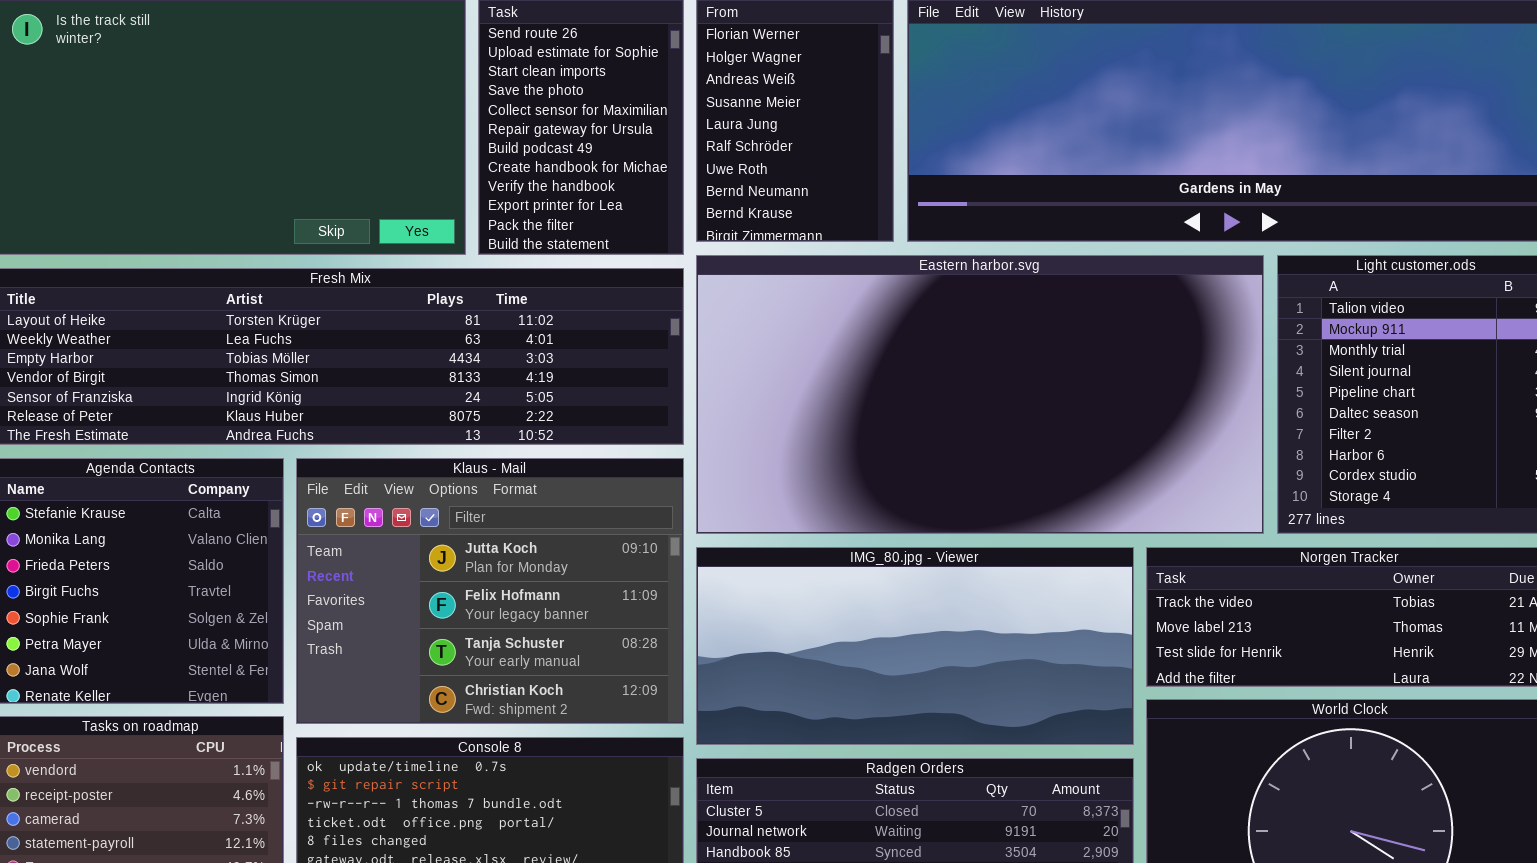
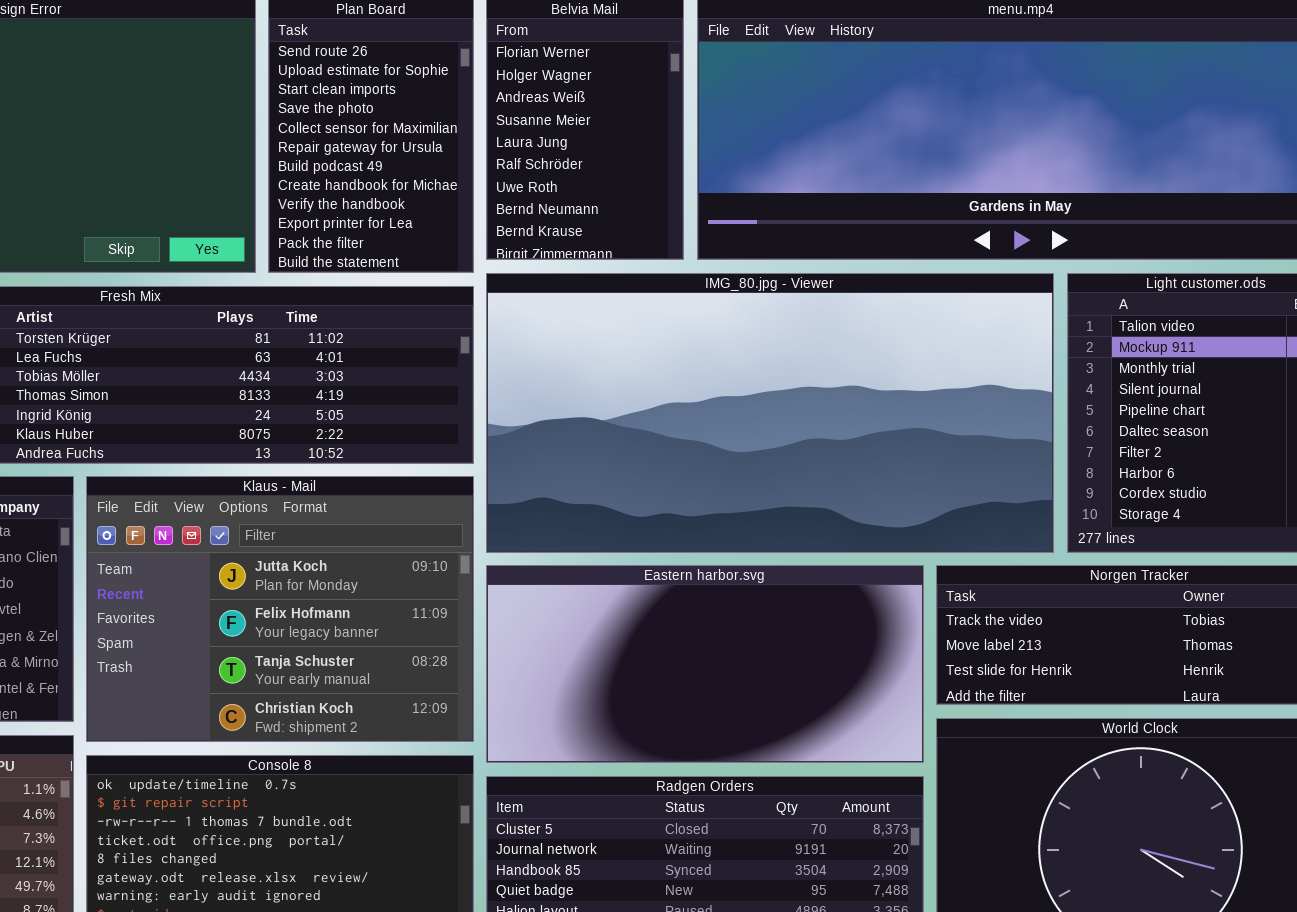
Eastern harbor.svg: [696,255,1264,534] -> [486,565,924,763], moved, resized
IMG_80.jpg - Viewer: [696,547,1134,745] -> [486,273,1054,553], moved, resized

